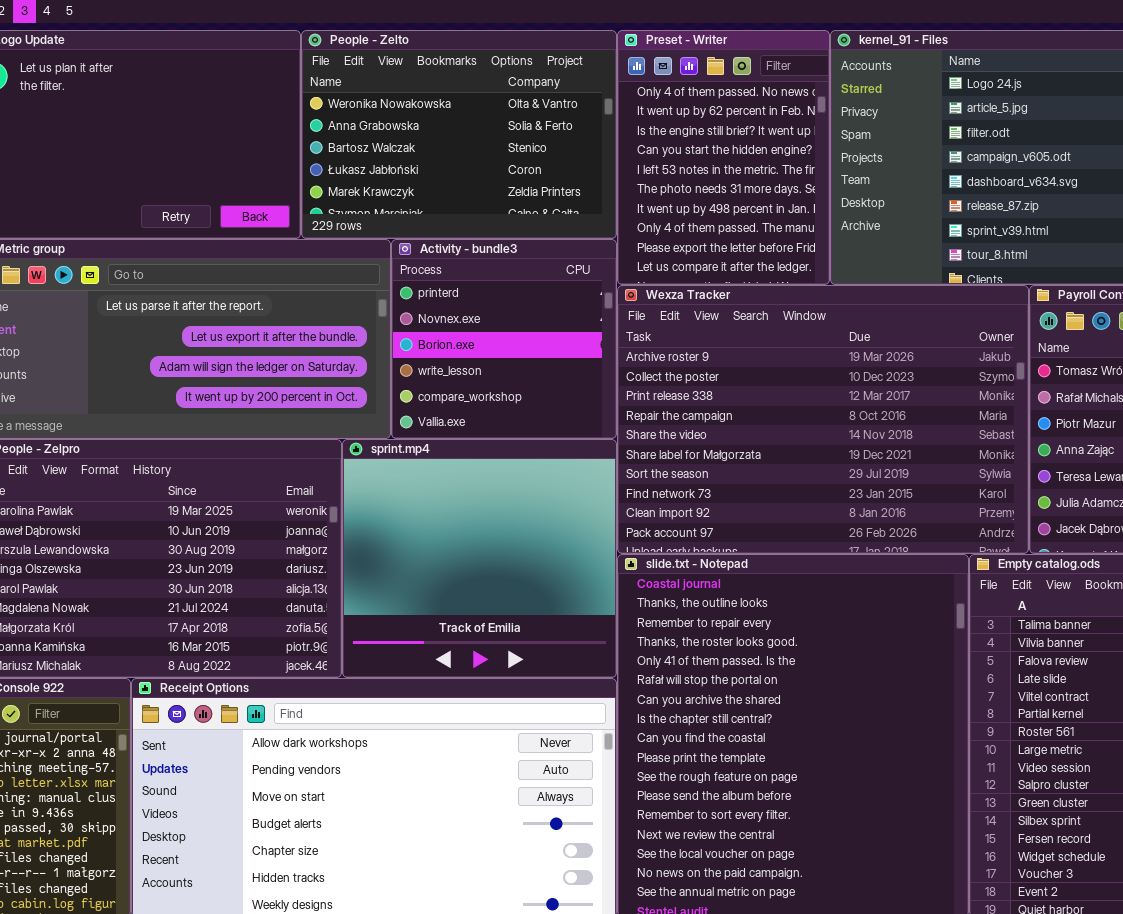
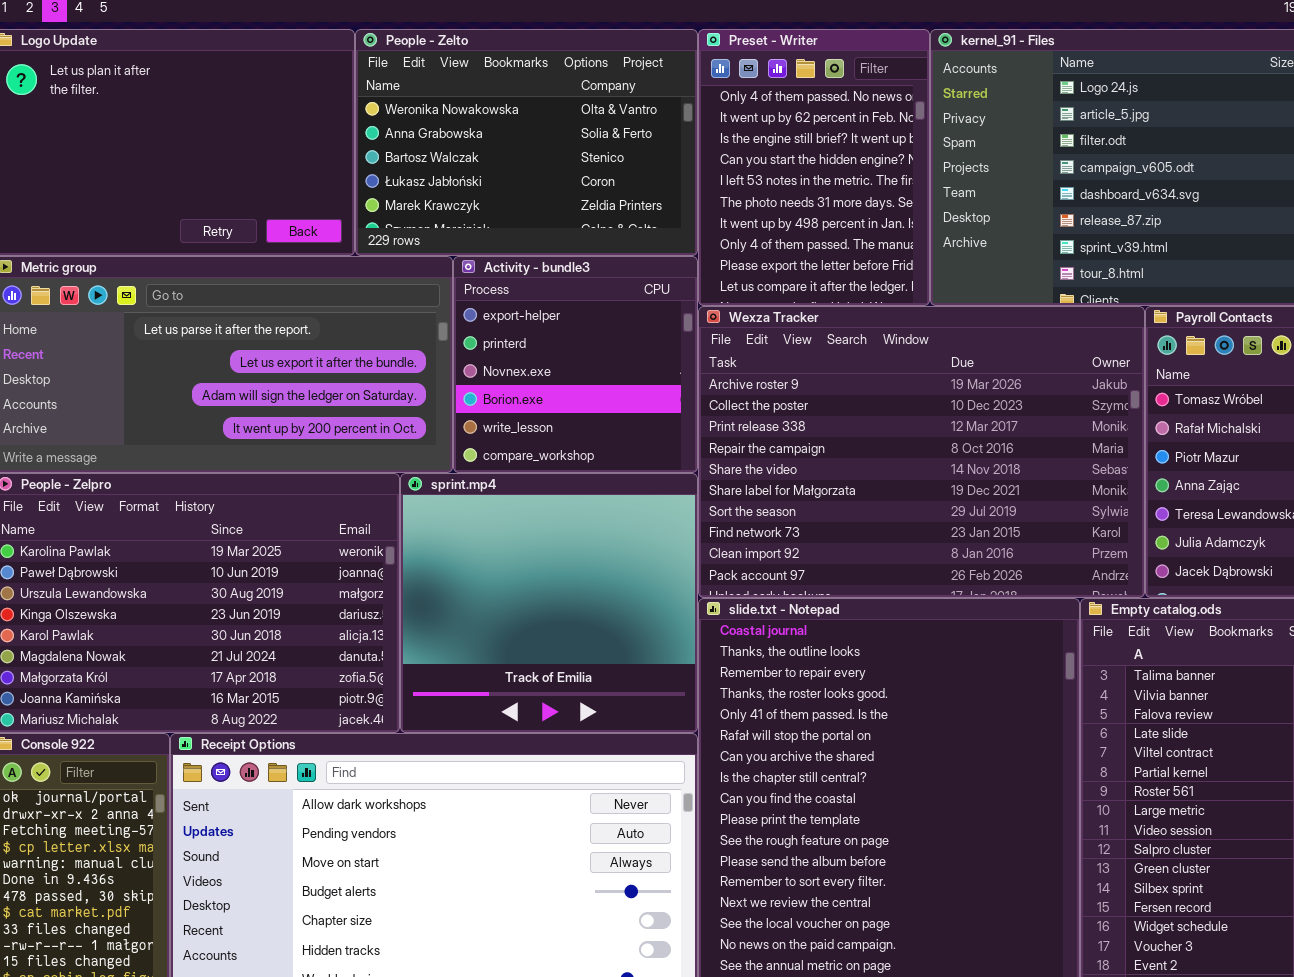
Activity - bundle3: [391,239,617,439] -> [453,256,698,473], scrolled up 1 row

